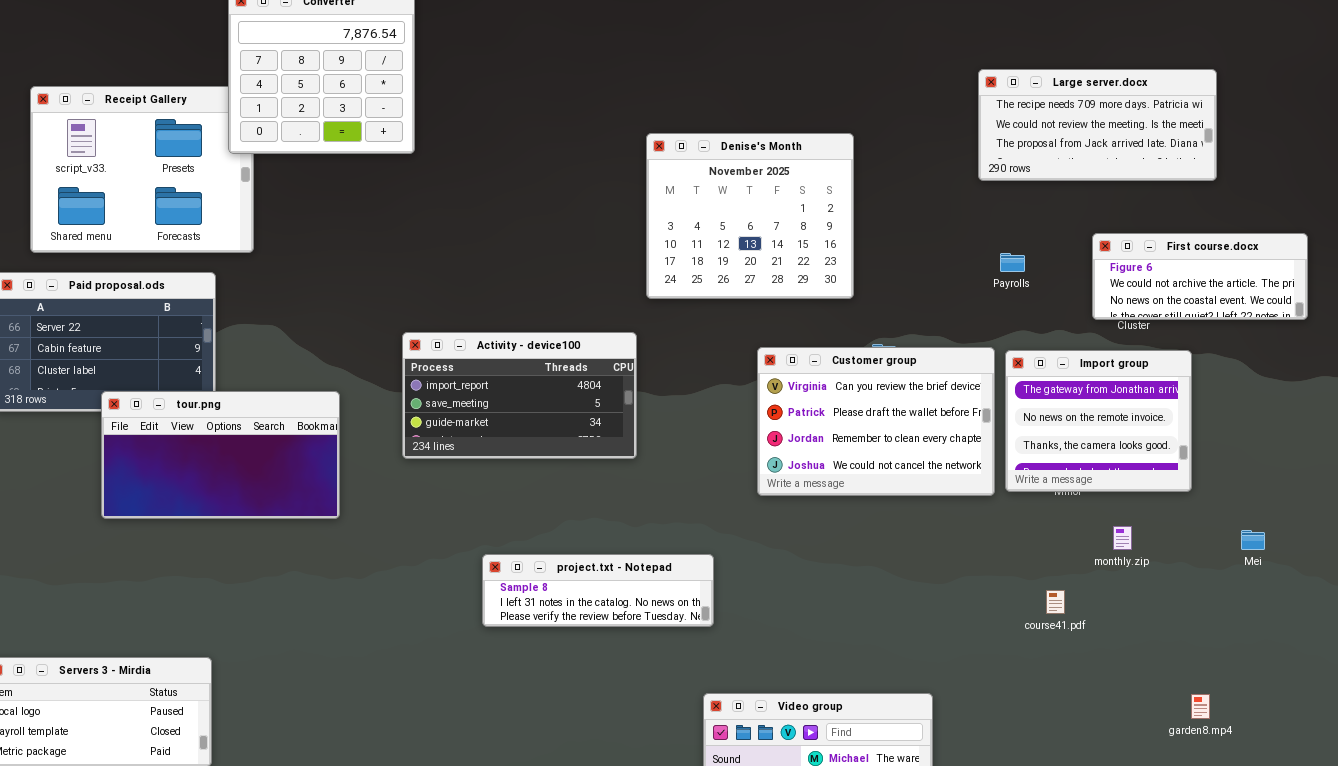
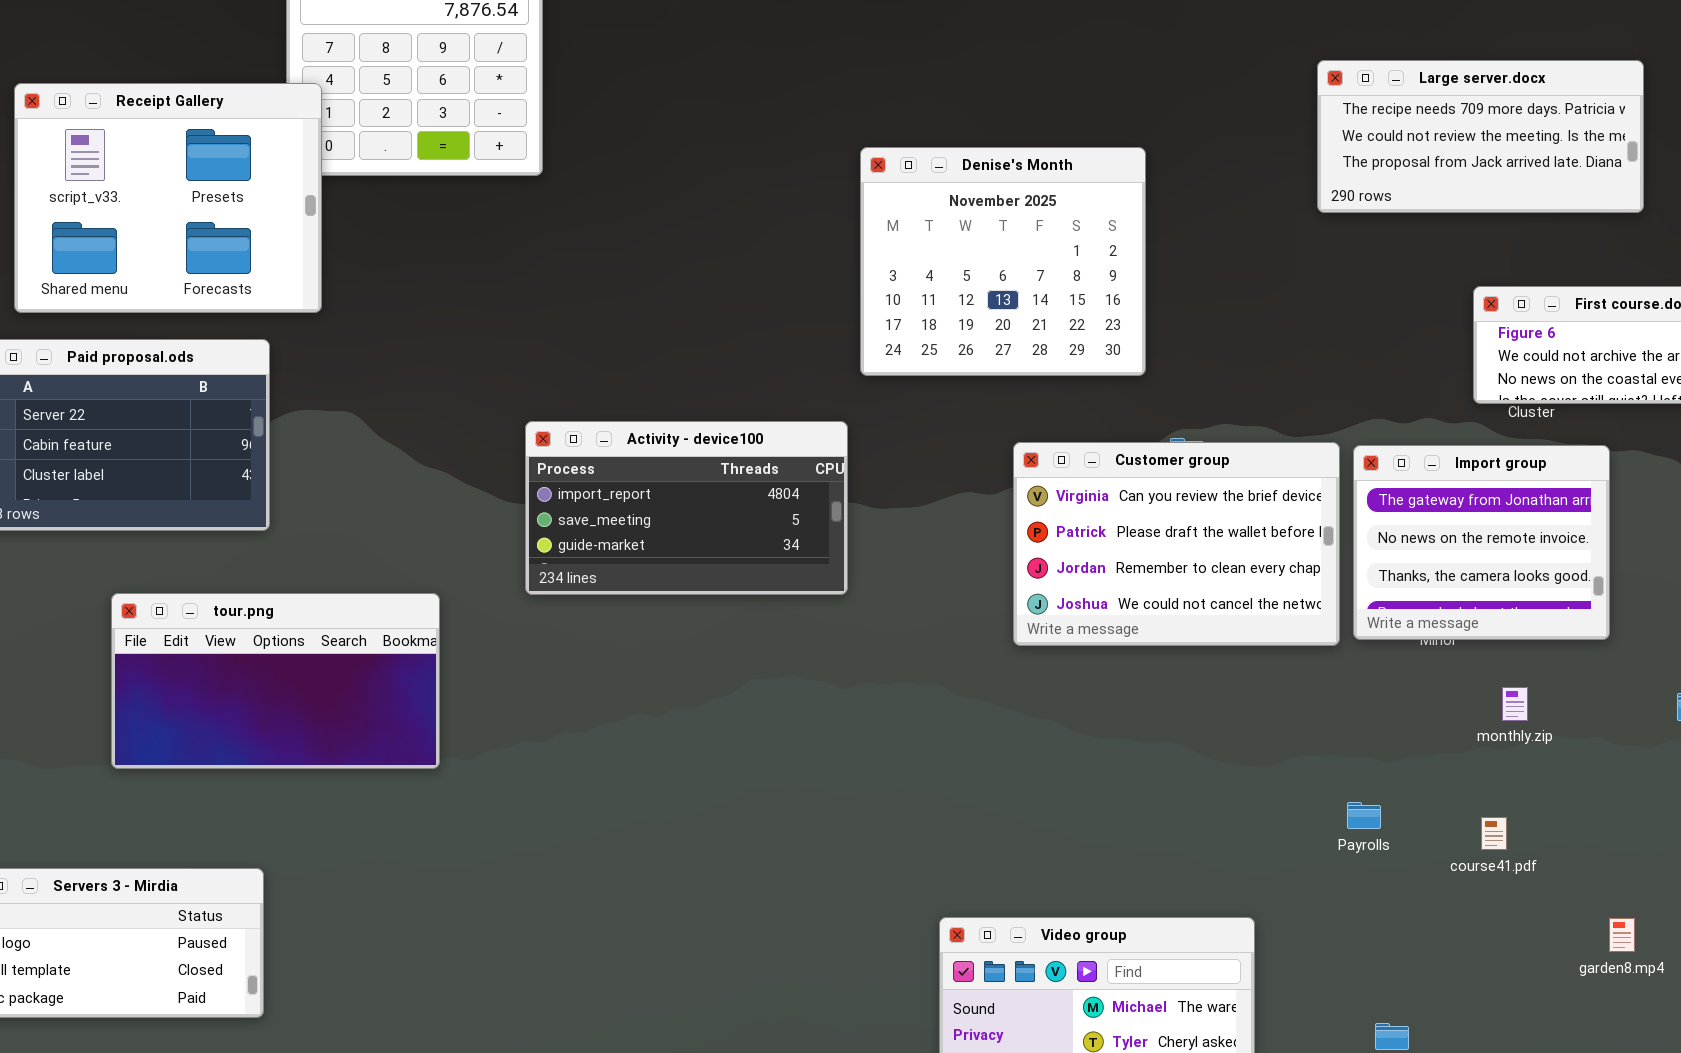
Receipt Gallery: [30,86,254,253] -> [14,83,322,313], raised
Payrolls: [1000,253,1025,272] -> [1347,802,1381,829], moved
tour.png: [101,391,340,519] -> [111,593,440,769], moved
project.txt - Notepad: [482,554,714,627] -> none, closed
course41.pdf: [1046,590,1065,614] -> [1481,817,1507,850], moved

